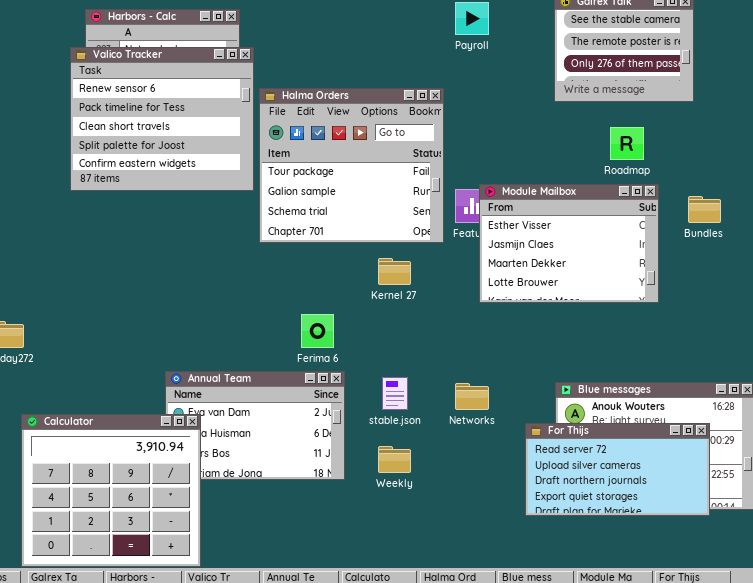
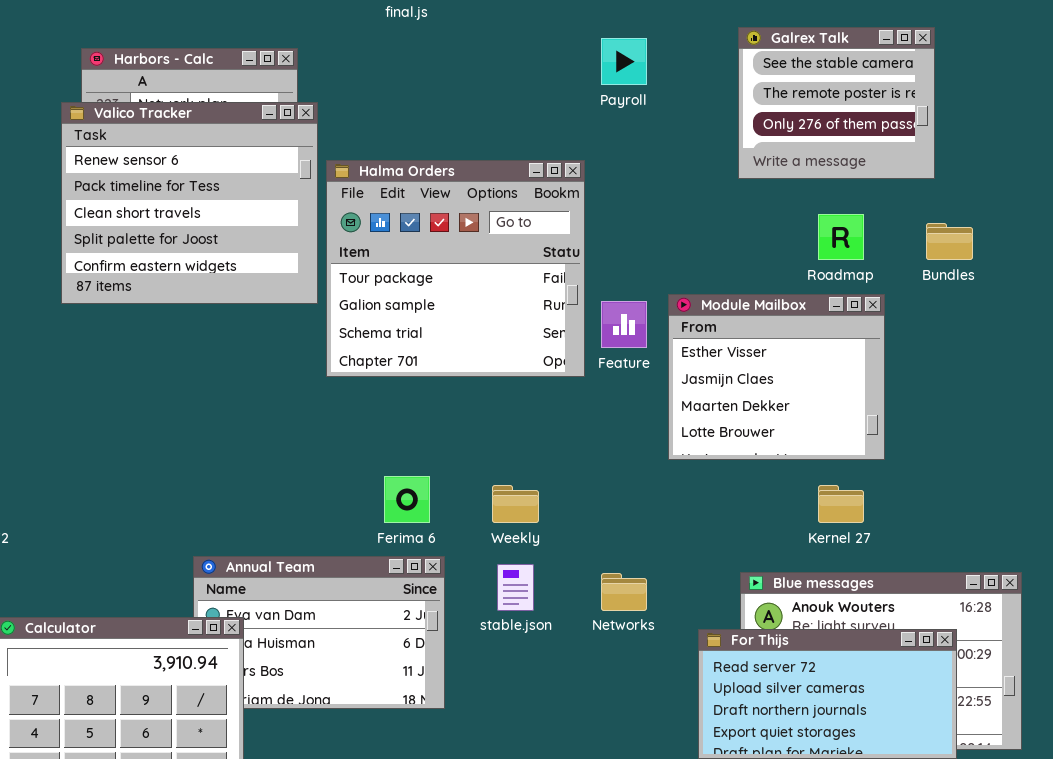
Module Mailbox: [479,184,659,303] -> [668,294,885,460], resized
Bundles: [688,196,721,223] -> [926,223,973,260], moved
Kernel 27: [378,258,411,285] -> [818,485,864,523], moved
Weekly: [378,446,411,473] -> [492,485,539,523], moved

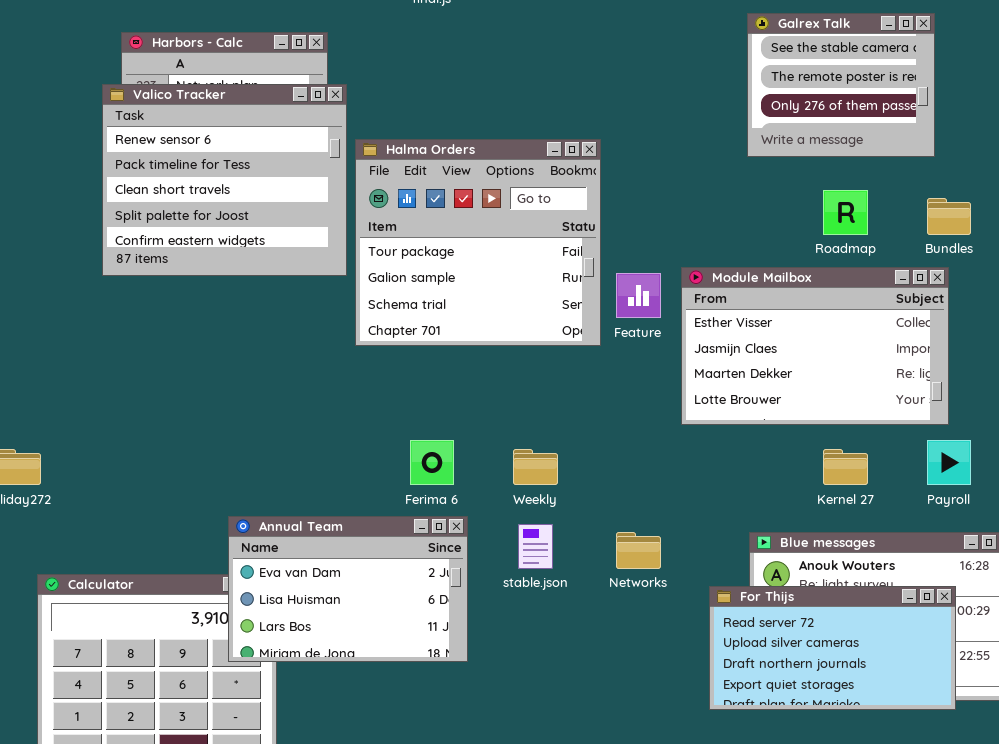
Payroll: [601,38,647,85] -> [927,440,971,485], moved
Module Mailbox: [668,294,885,460] -> [681,267,949,425], resized
Annual Team: [193,556,445,709] -> [228,516,468,662], raised

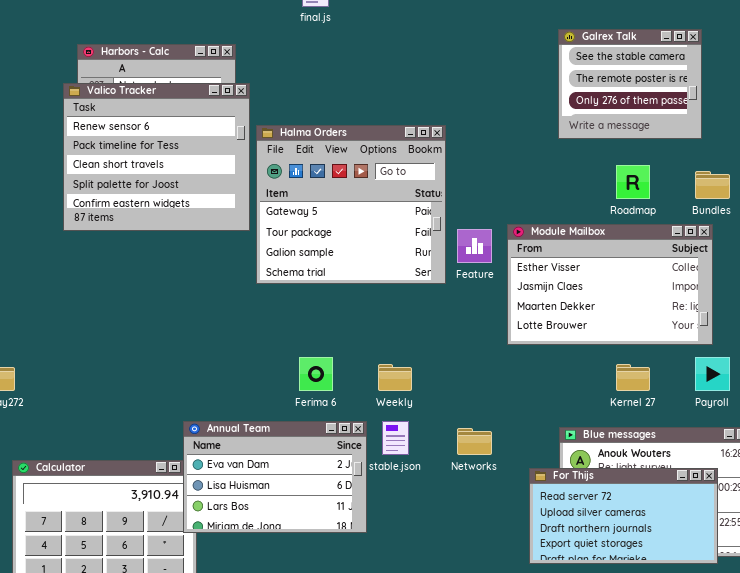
Halma Orders: [355,139,601,346] -> [256,125,446,284], scrolled up 1 row
Annual Team: [228,516,468,662] -> [183,421,367,533], moved

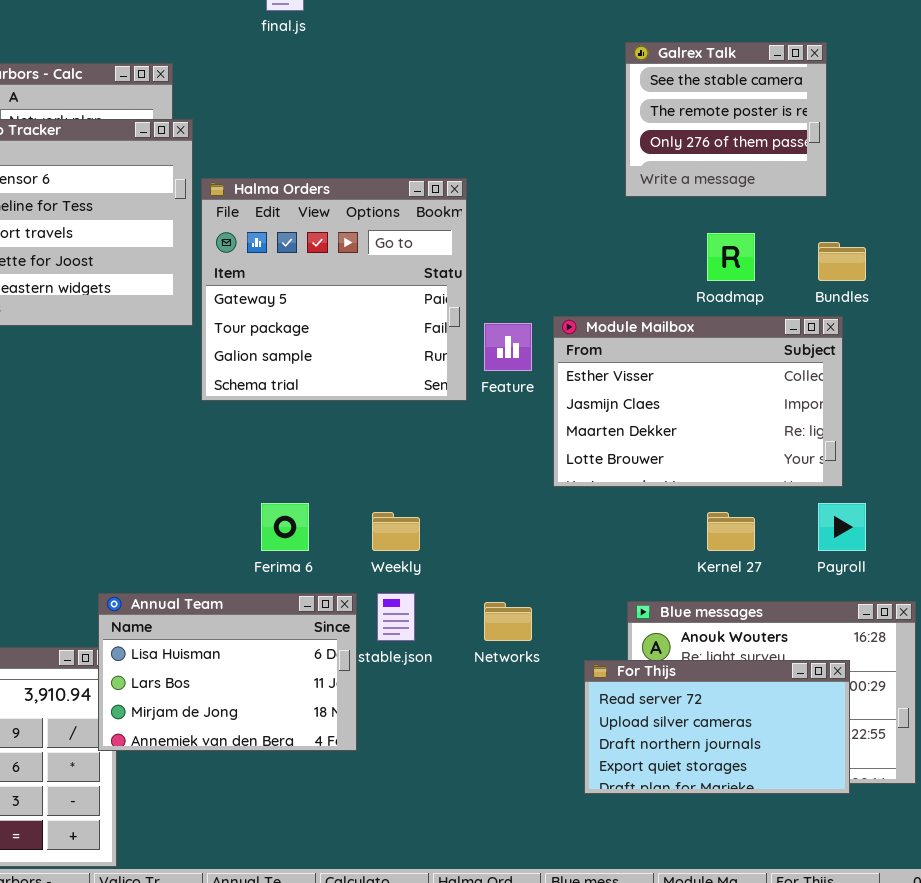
Annual Team: [183,421,367,533] -> [98,593,357,751], scrolled down 1 row

